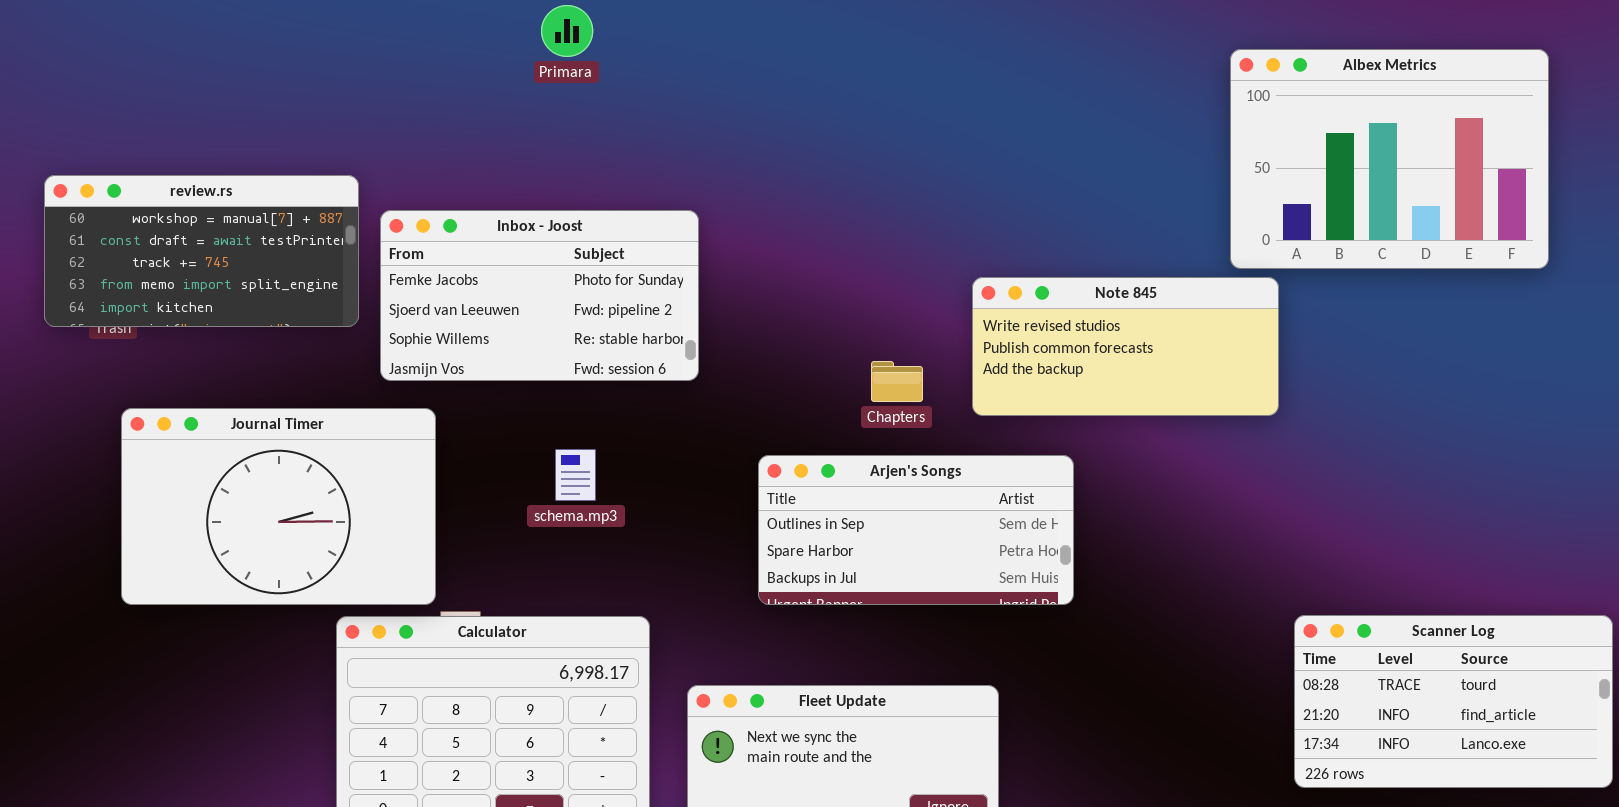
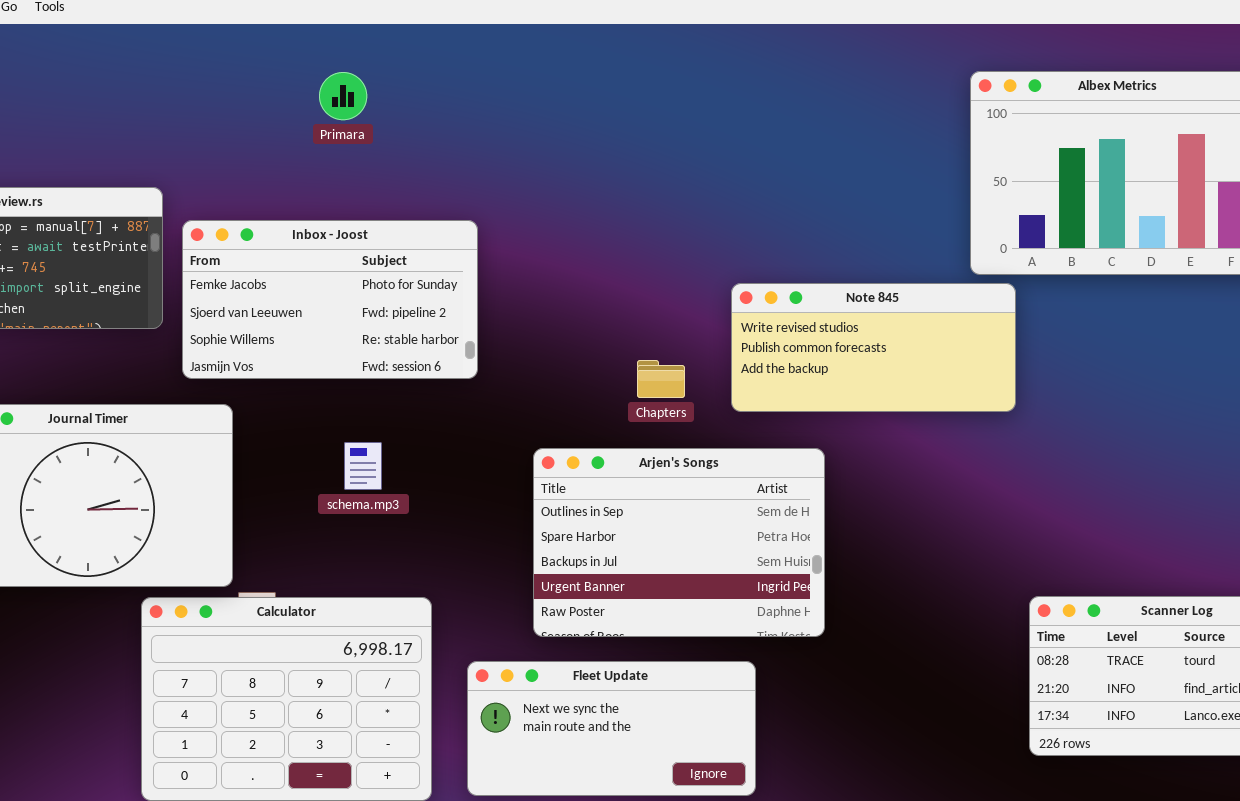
Primara: [541,5,593,57] -> [319,72,367,120], moved
Arjen's Songs: [758,455,1074,605] -> [533,448,825,637], resized

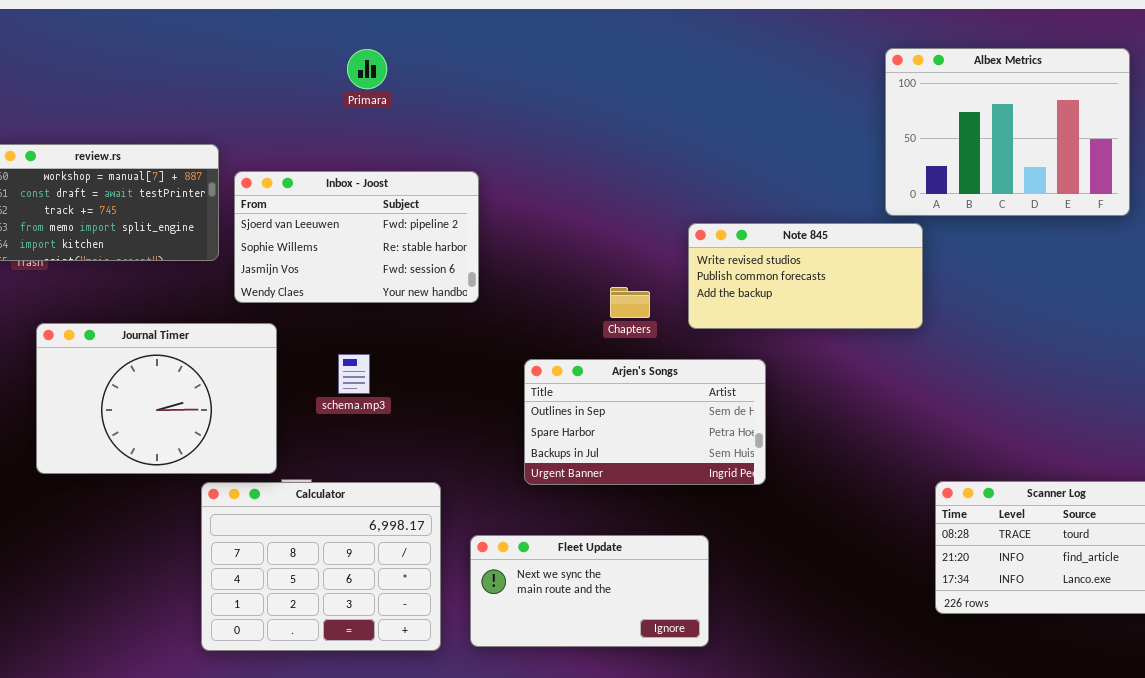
Inbox - Joost: [182,220,478,379] -> [234,171,479,303], scrolled down 1 row
schema.mp3: [344,442,382,490] -> [338,354,370,394], moved
Arjen's Songs: [533,448,825,637] -> [524,359,766,485], resized

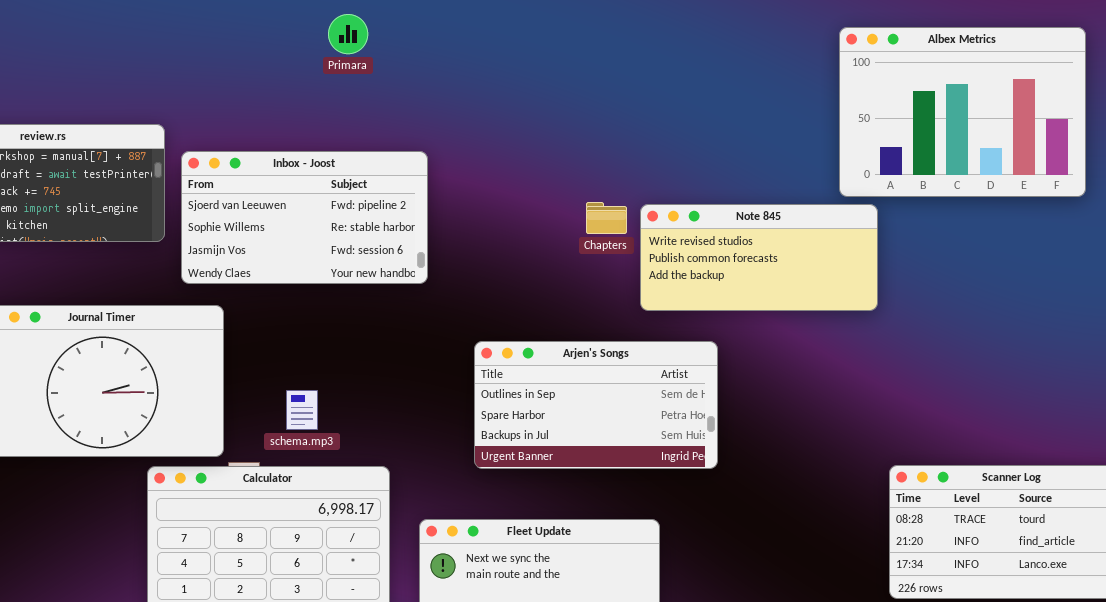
Primara: [347,49,387,89] -> [328,14,368,54], moved
Chapters: [610,287,650,318] -> [586,202,627,234], moved
schema.mp3: [338,354,370,394] -> [286,390,318,430], moved

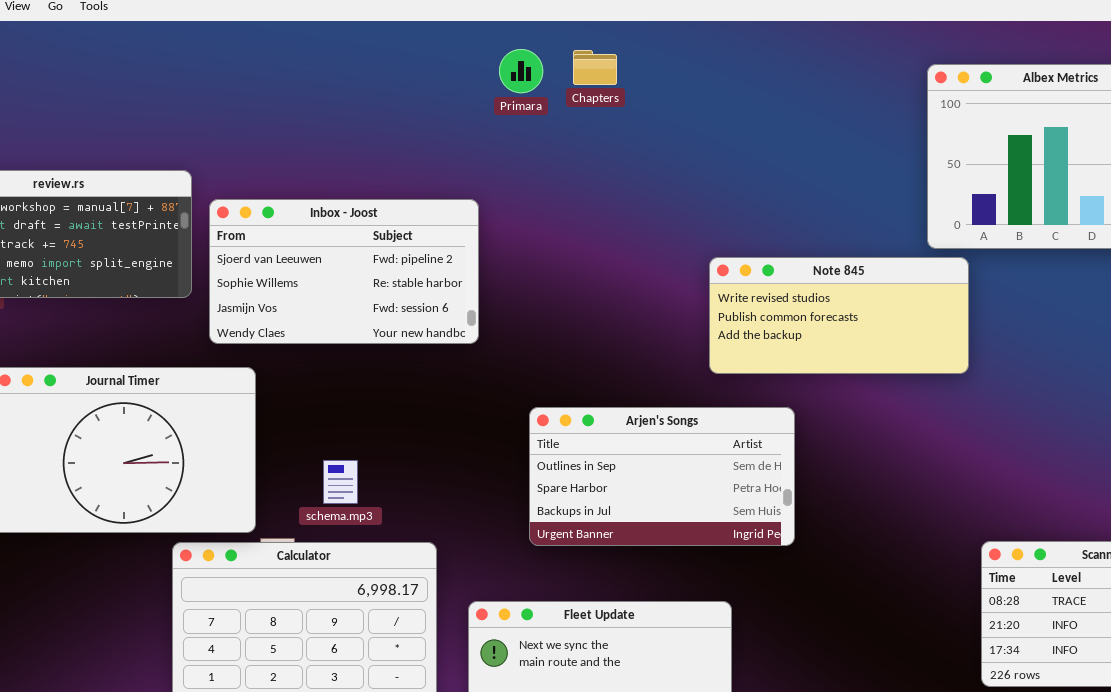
Primara: [328,14,368,54] -> [499,49,543,93], moved
Chapters: [586,202,627,234] -> [573,50,617,85], moved

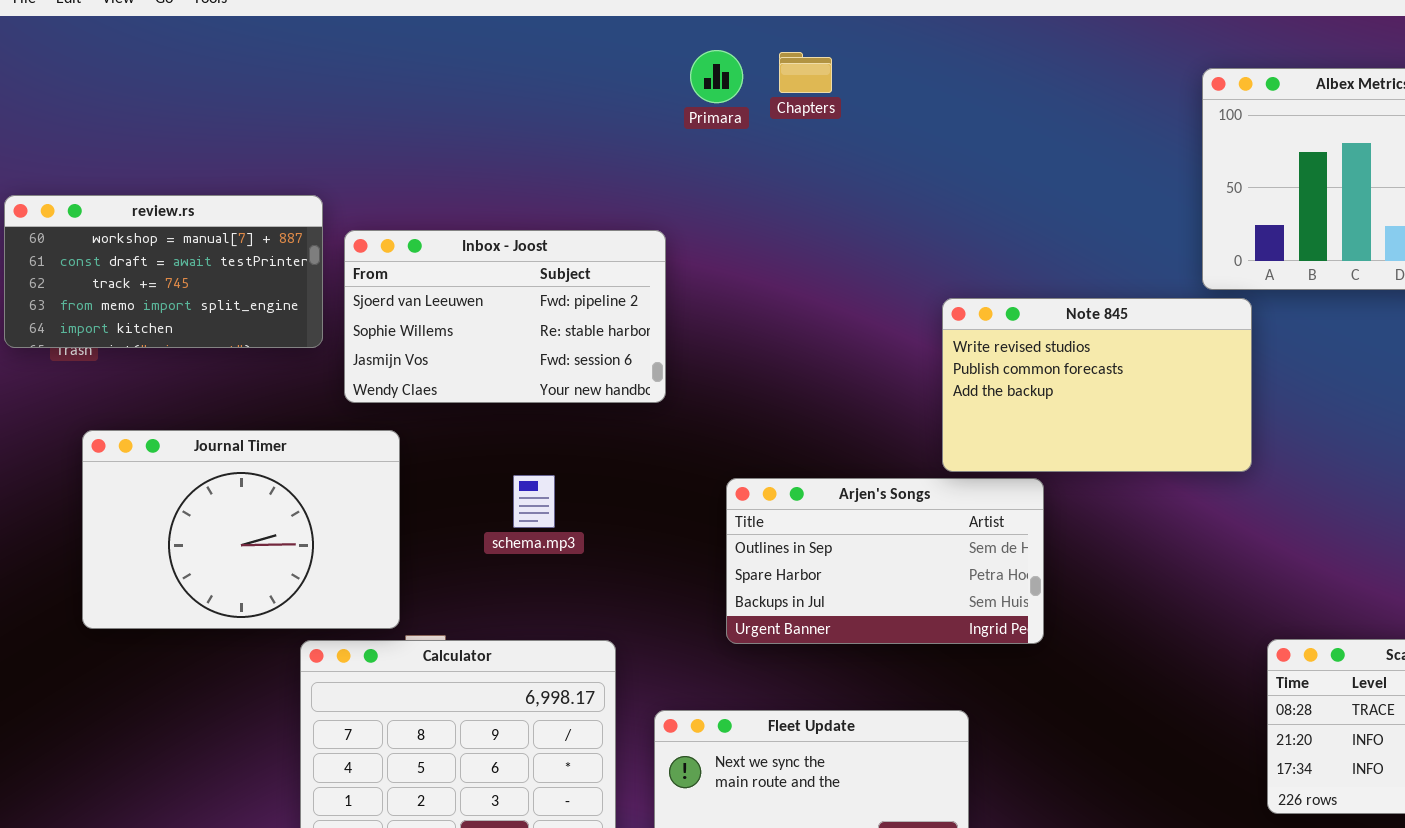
Note 845: [709,257,969,374] -> [942,298,1252,472], resized
schema.mp3: [323,460,358,504] -> [513,475,555,528], moved

